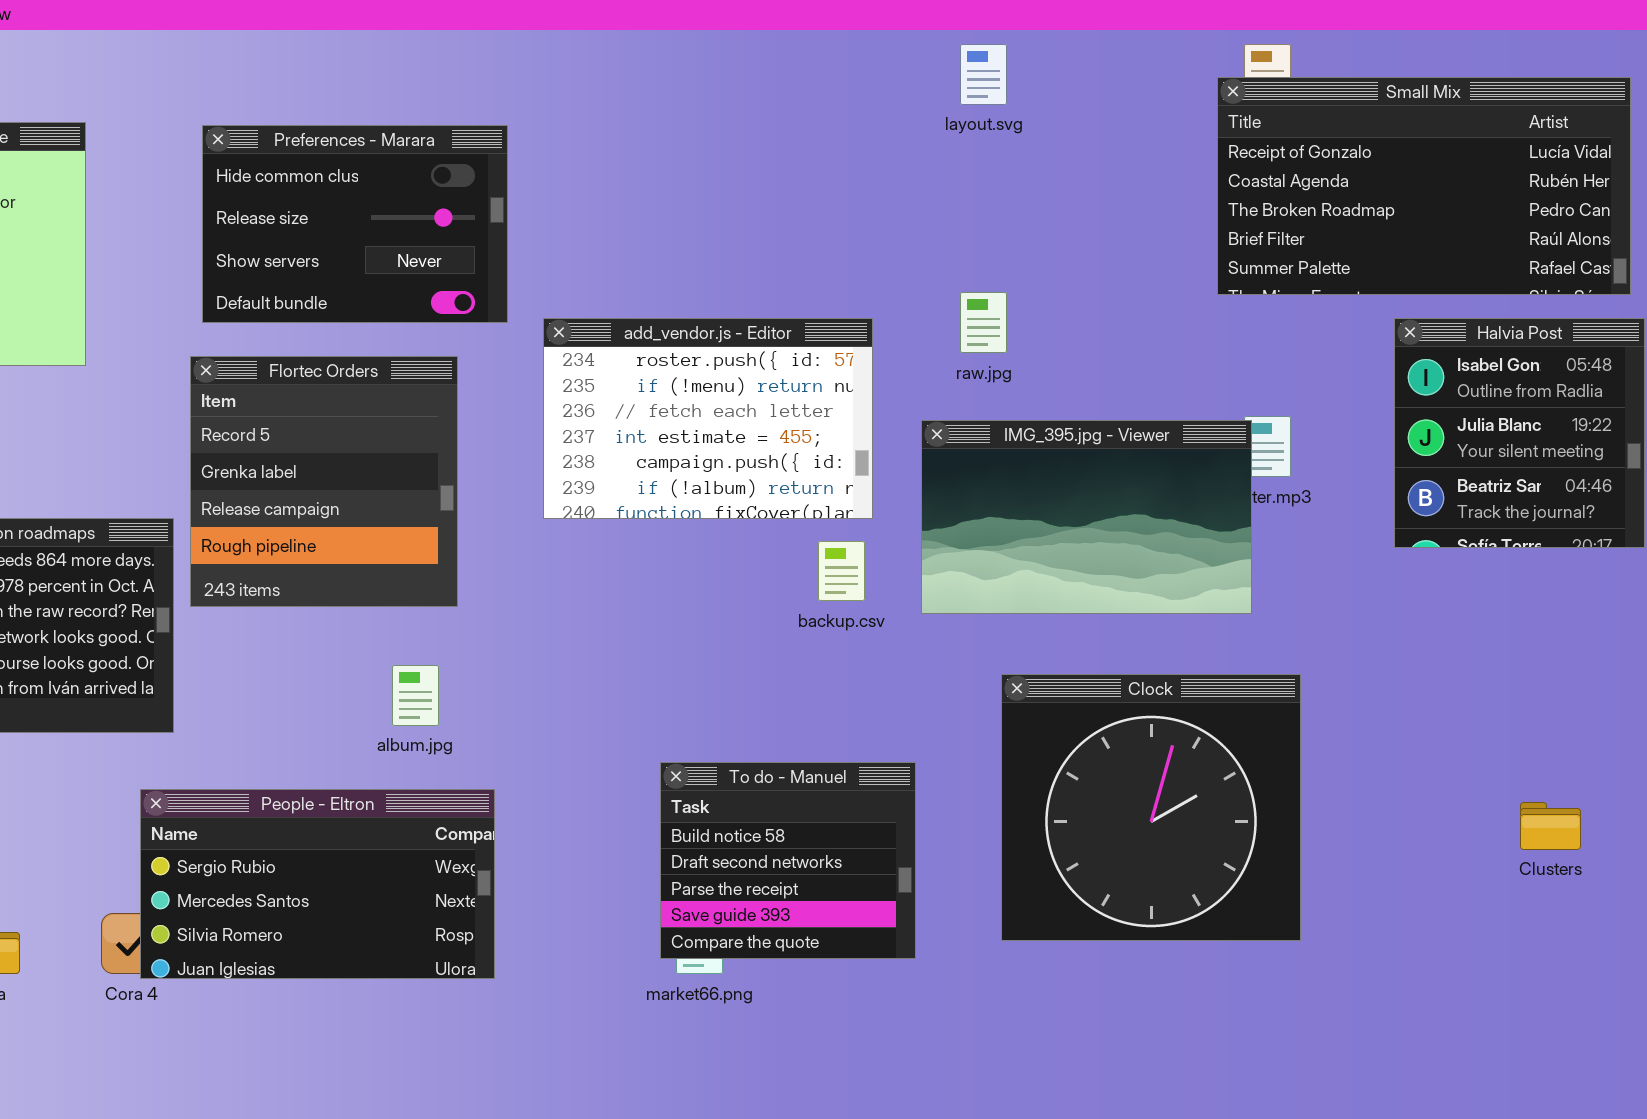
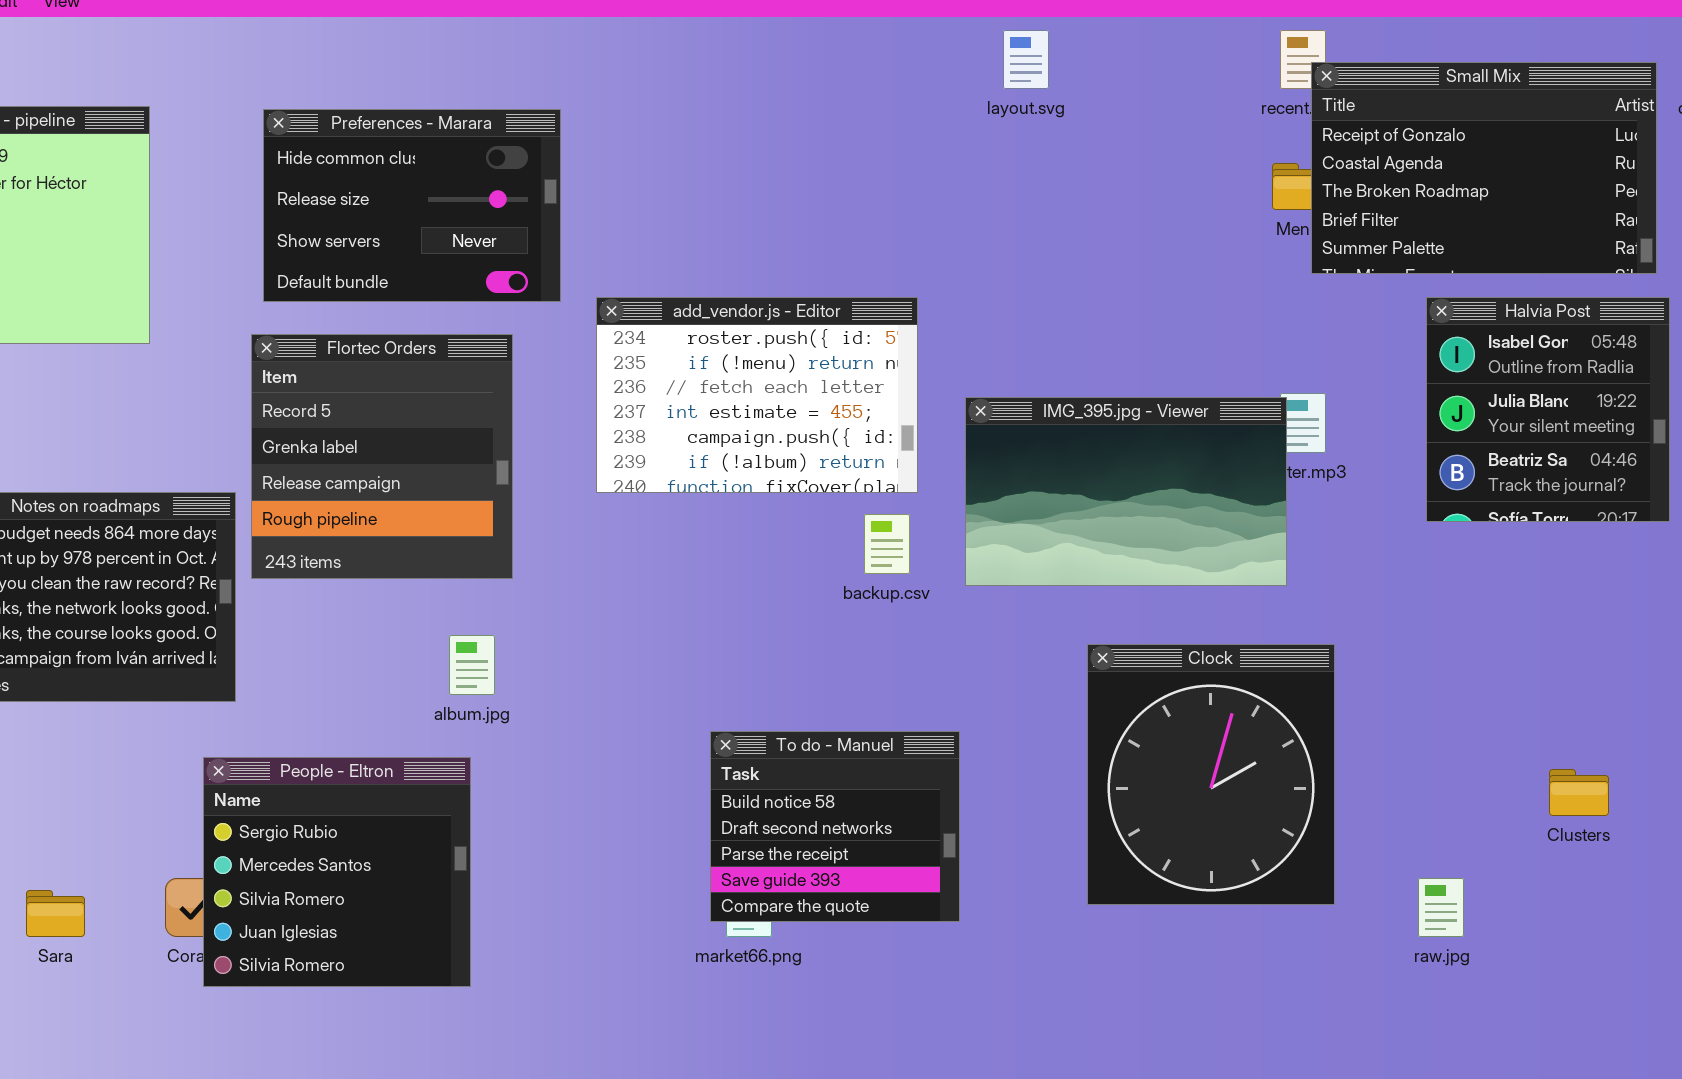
Small Mix: [1217,77,1631,295] -> [1311,62,1657,274], resized
raw.jpg: [960,292,1007,353] -> [1418,878,1464,937], moved
Clock: [1001,674,1301,941] -> [1087,644,1335,905], resized
People - Eltron: [140,789,495,979] -> [203,757,471,987], resized

